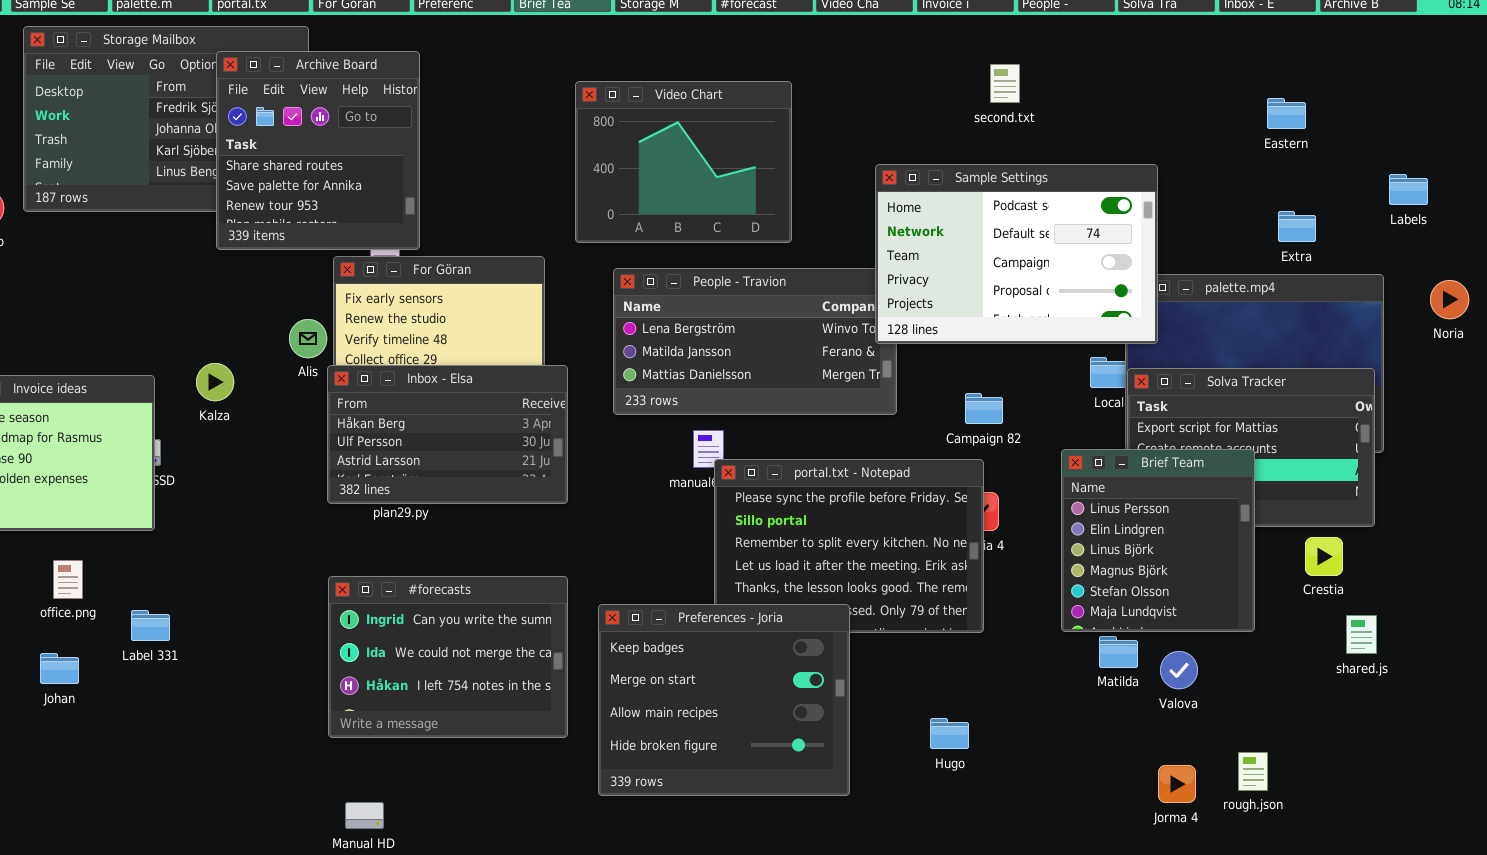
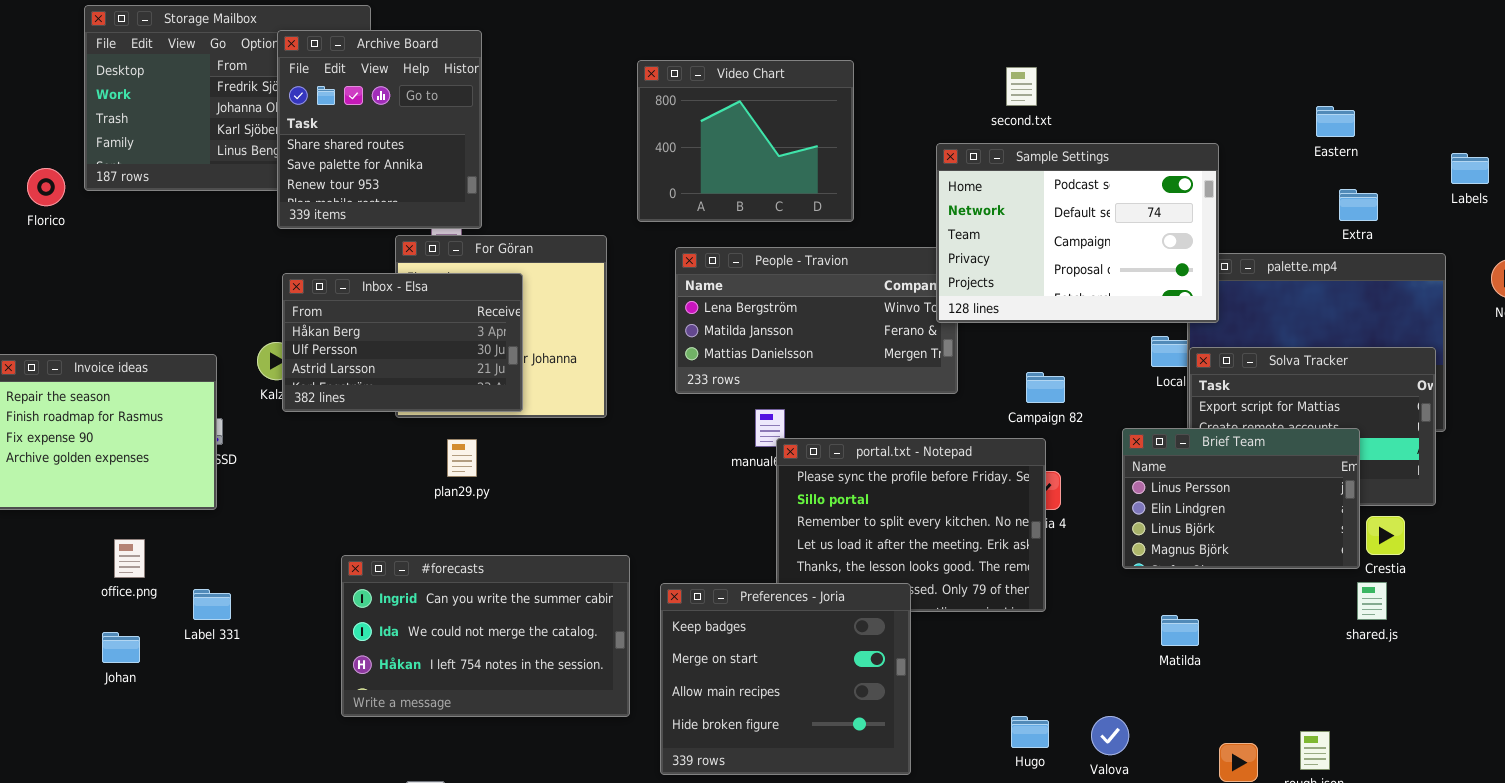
second.txt: [990,64,1020,103] -> [1006,67,1037,106], moved
Eastern: [1267,98,1306,129] -> [1316,106,1355,137], moved
Inbox - Elsa: [327,365,568,504] -> [282,273,523,412], moved
Brief Team: [1061,449,1255,632] -> [1122,428,1360,569], resized
#forecasts: [328,576,568,738] -> [341,555,630,717], resized
shared.js: [1346,615,1377,654] -> [1357,582,1387,620], moved
Valova: [1160,651,1198,689] -> [1091,716,1129,755], moved
Hugo: [930,718,969,749] -> [1011,716,1049,748], moved

